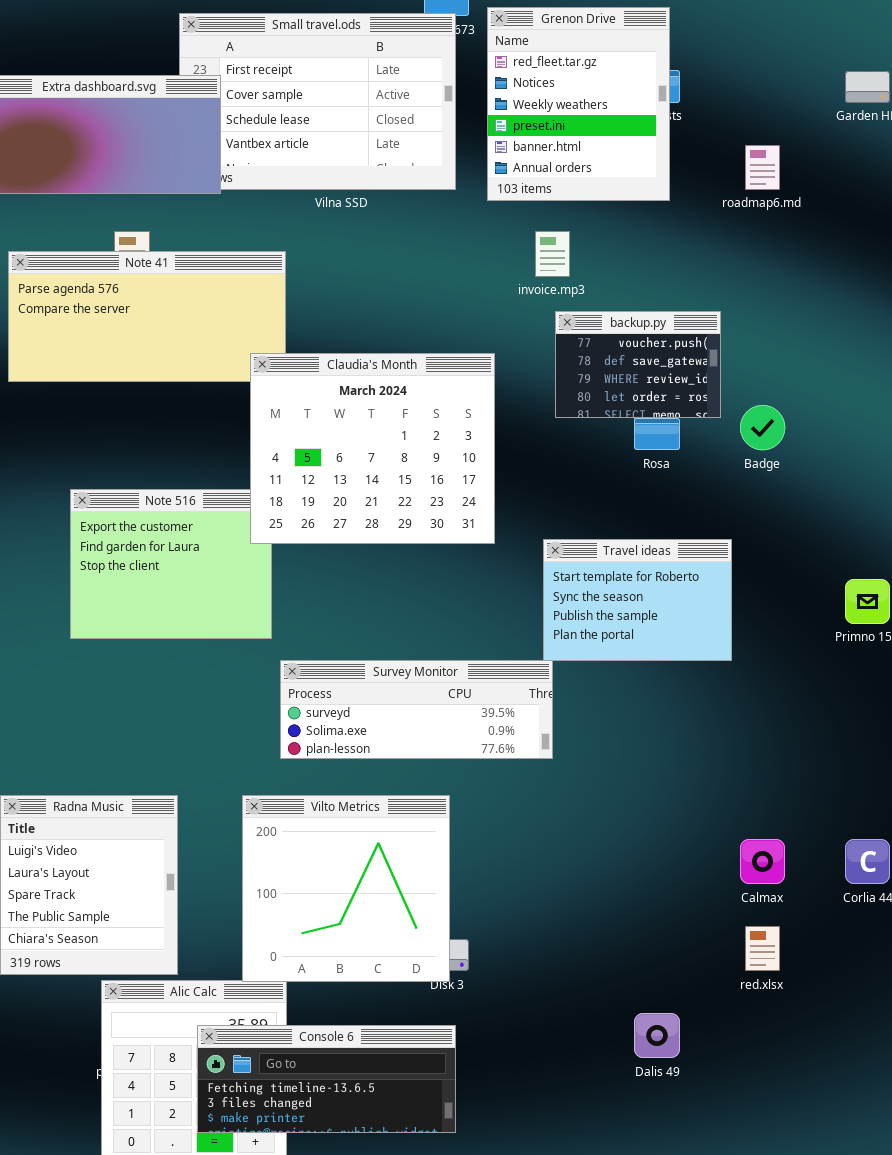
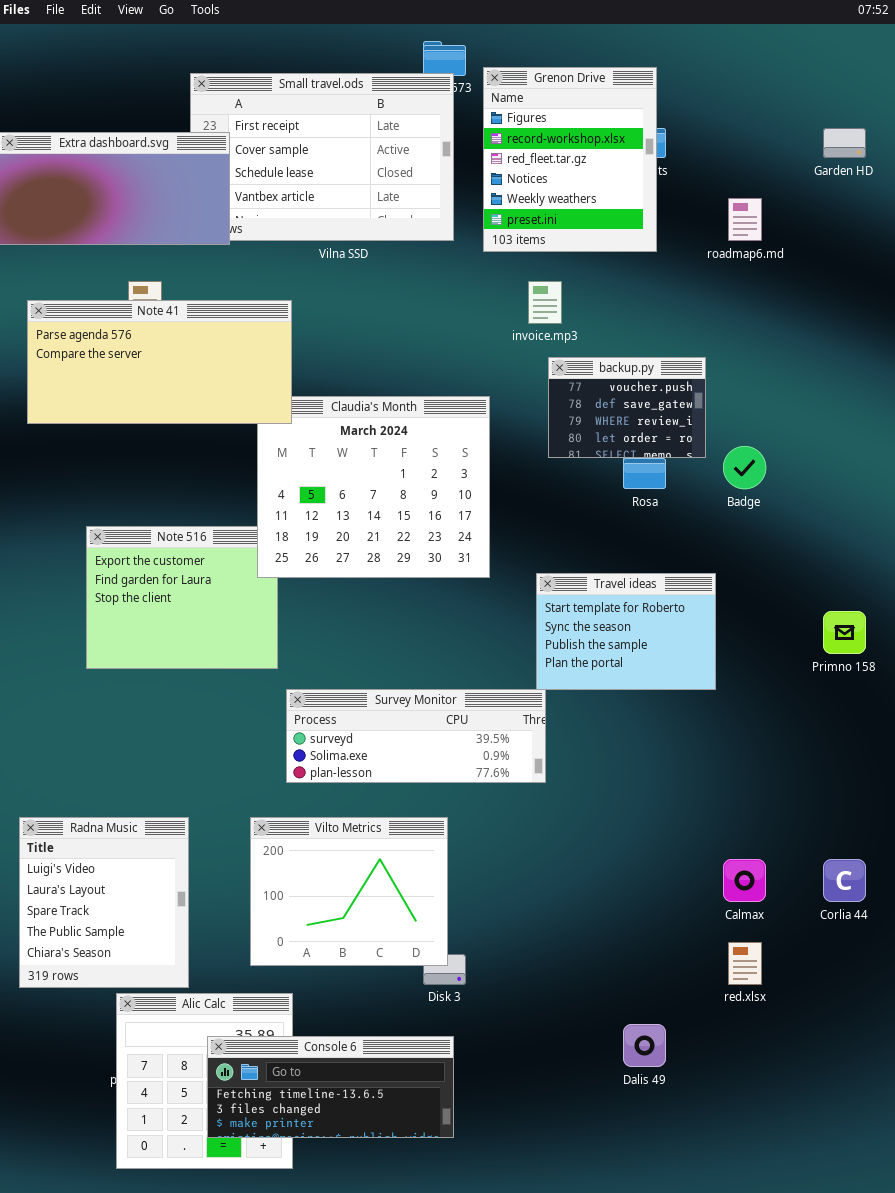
Grenon Drive: [487,7,670,201] -> [483,67,657,252], scrolled up 2 rows
Note 41: [8,251,286,382] -> [27,300,292,424], raised
Vilto Metrics: [242,795,450,982] -> [250,817,448,966], resized

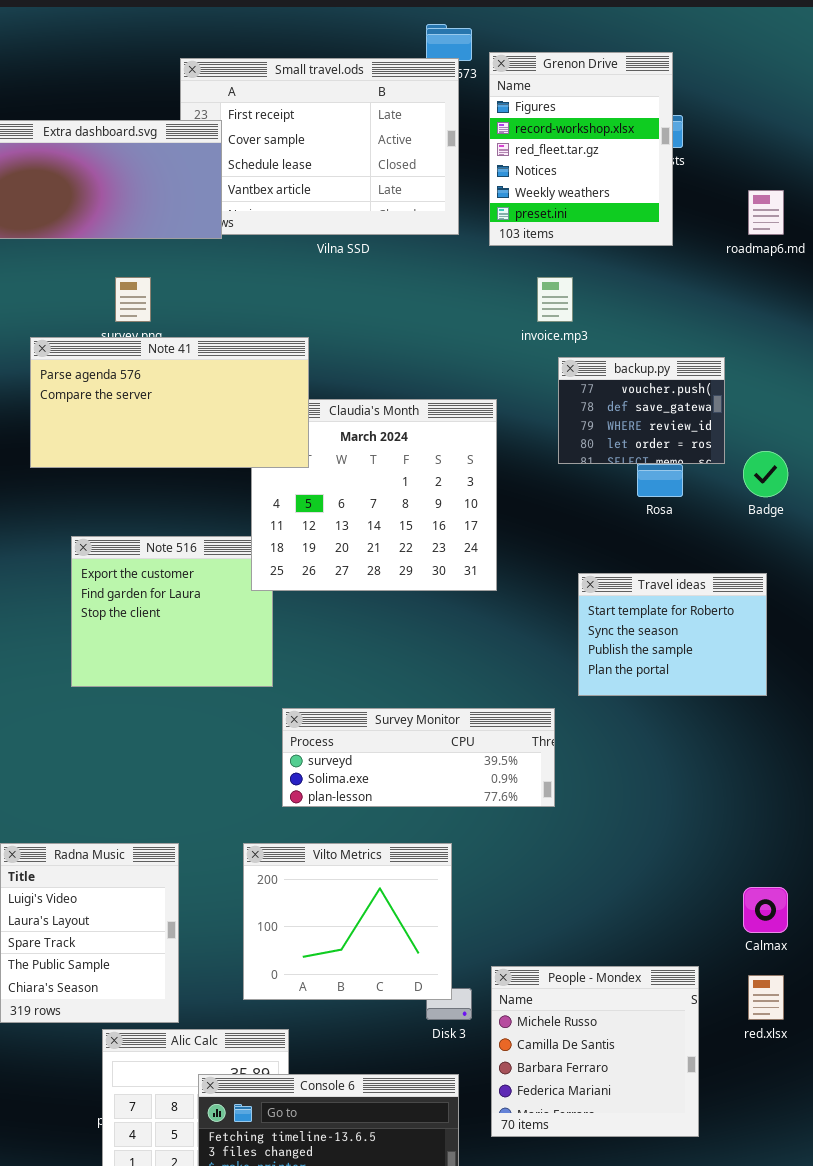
Note 41: [27,300,292,424] -> [30,337,309,468], moved
Travel ideas: [536,573,716,690] -> [578,573,767,696], moved
People - Mondex: none -> [491,966,699,1137], opened

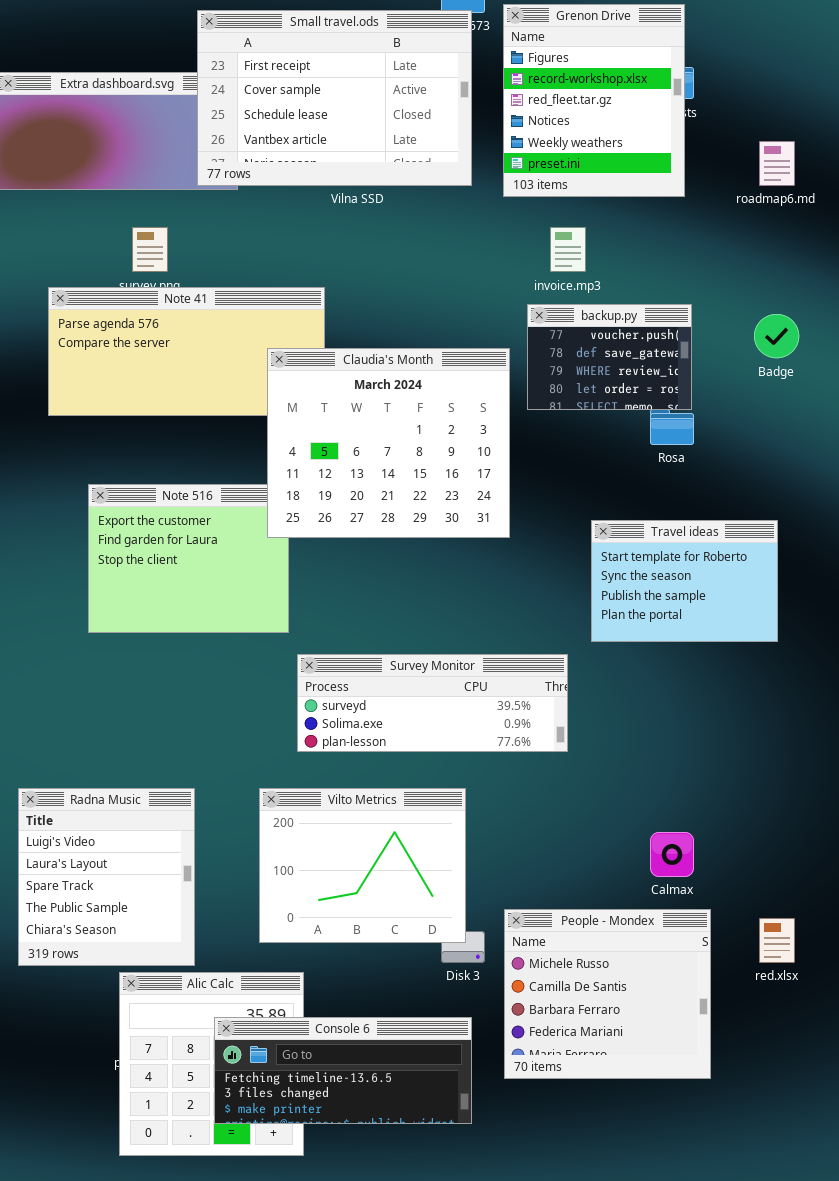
Small travel.ods: [180,58,459,235] -> [197,10,472,186], raised
backup.py: [558,357,725,464] -> [527,304,692,410], moved
Claudia's Month: [251,399,497,591] -> [267,348,510,538], raised
Badge: [743,451,788,497] -> [754,314,799,358], moved
Calmax: [743,887,788,933] -> [650,832,694,877], moved

